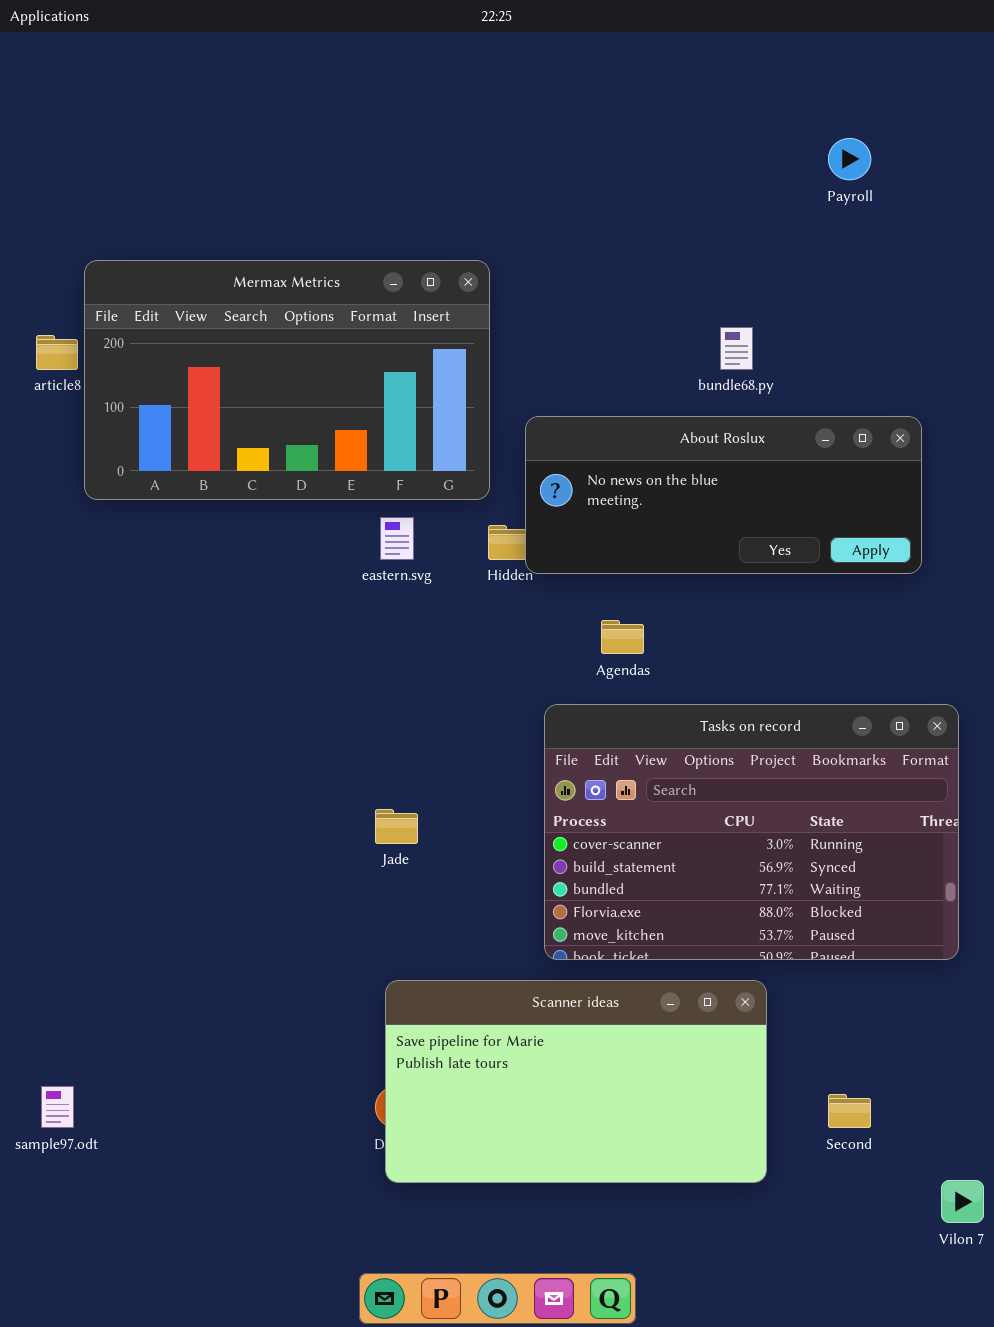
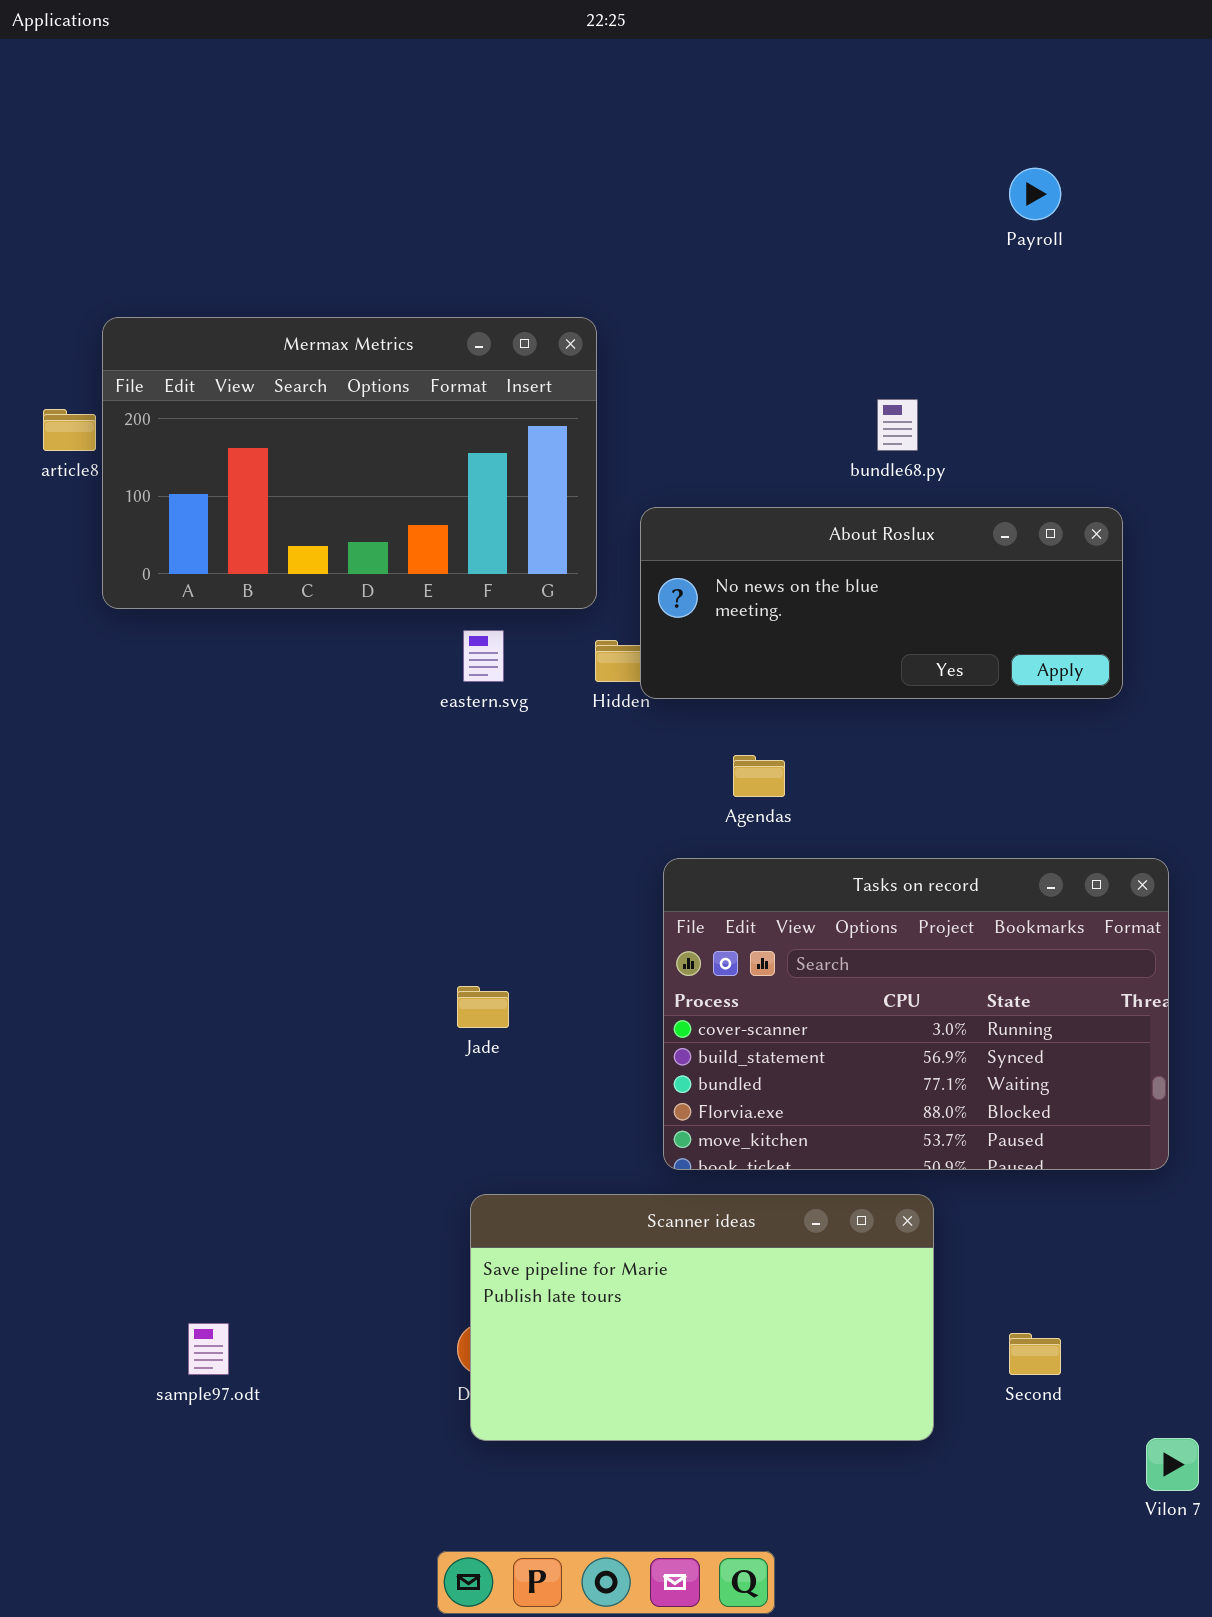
sample97.odt: [41,1086,74,1128] -> [188,1323,229,1375], moved

